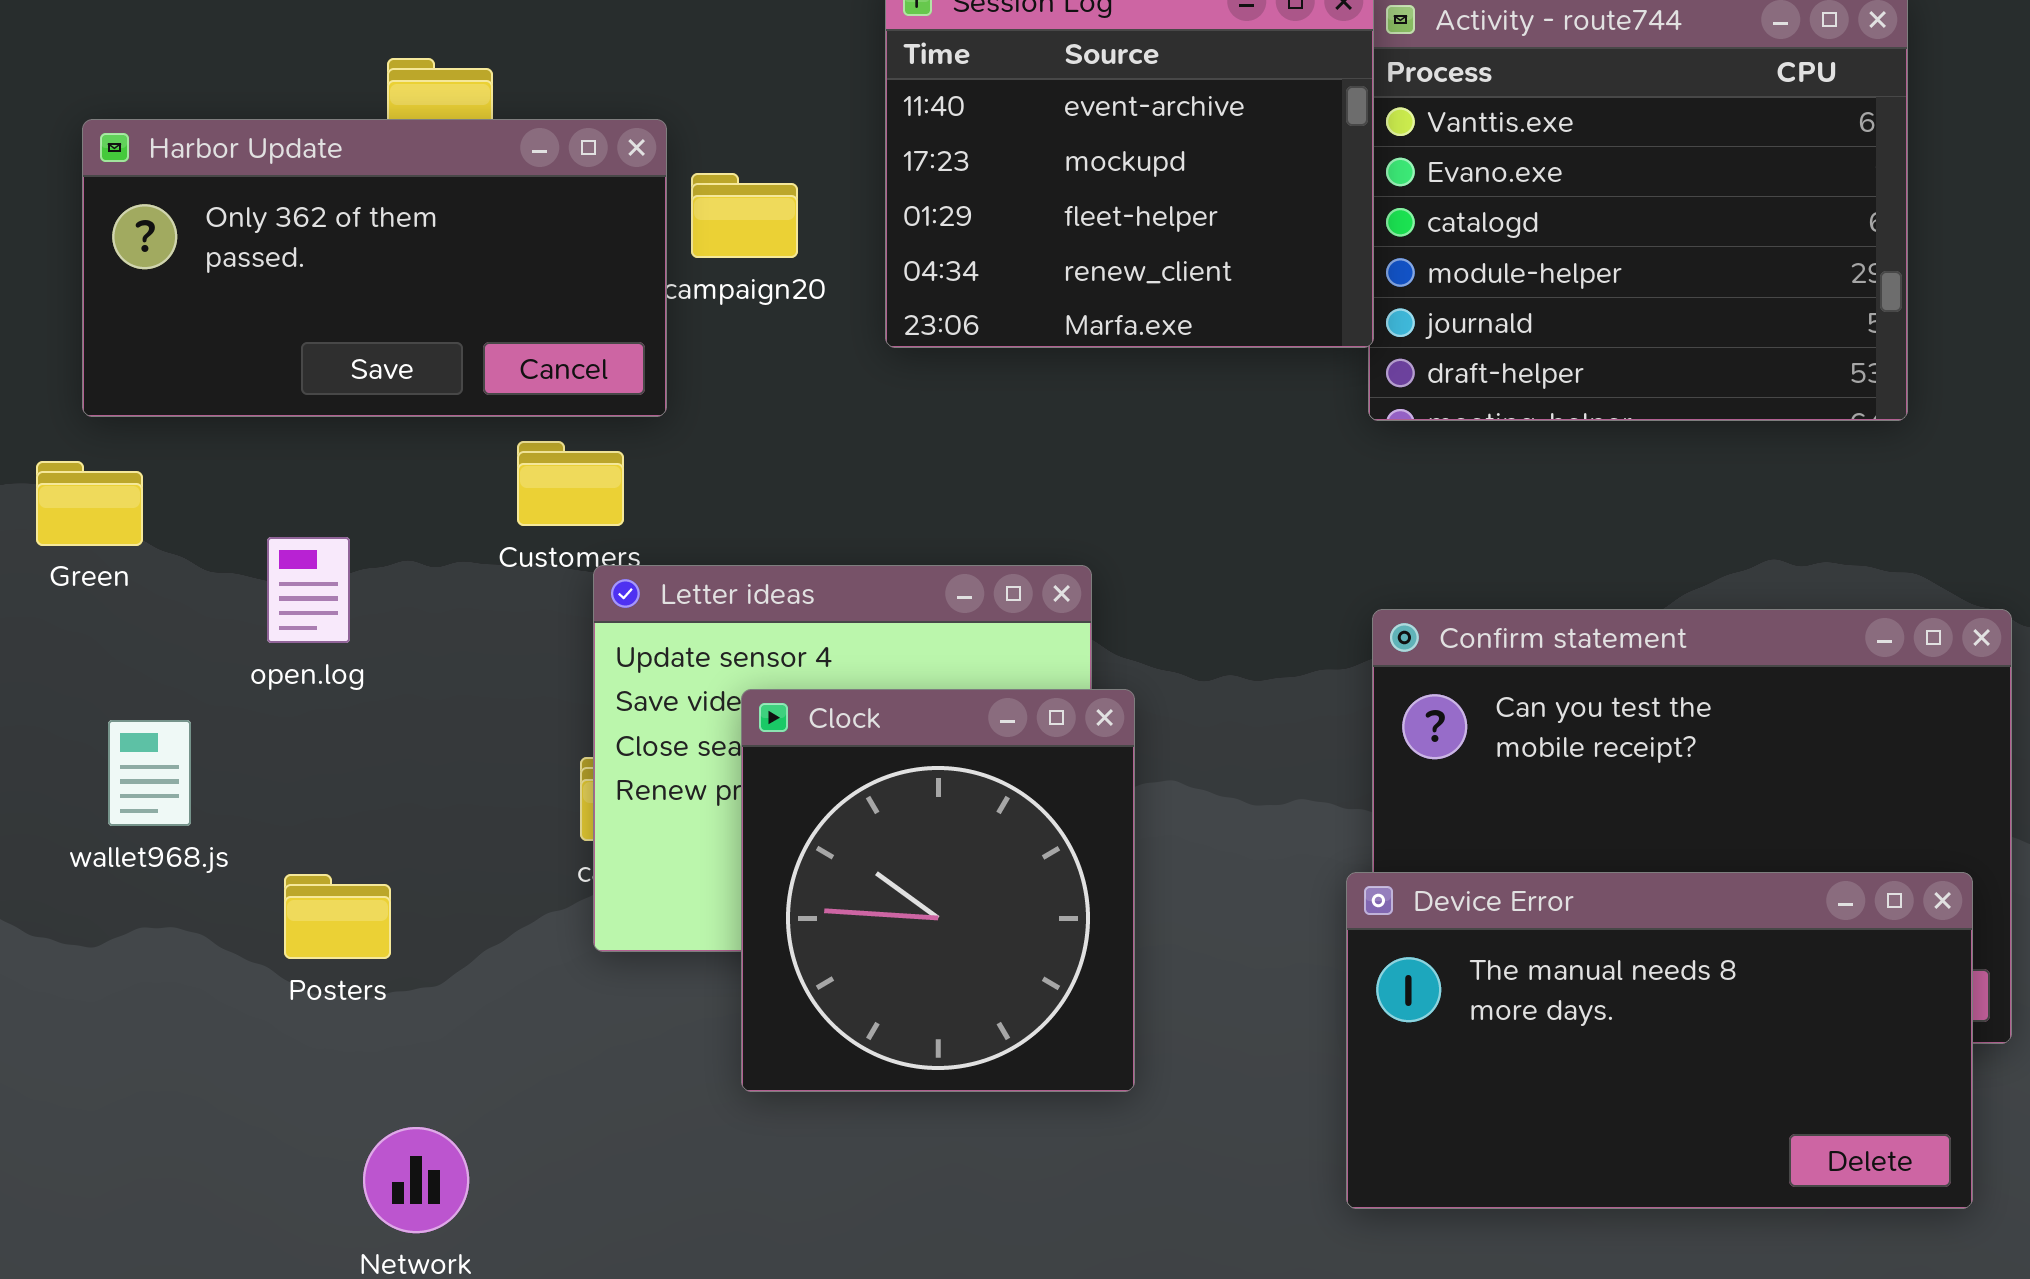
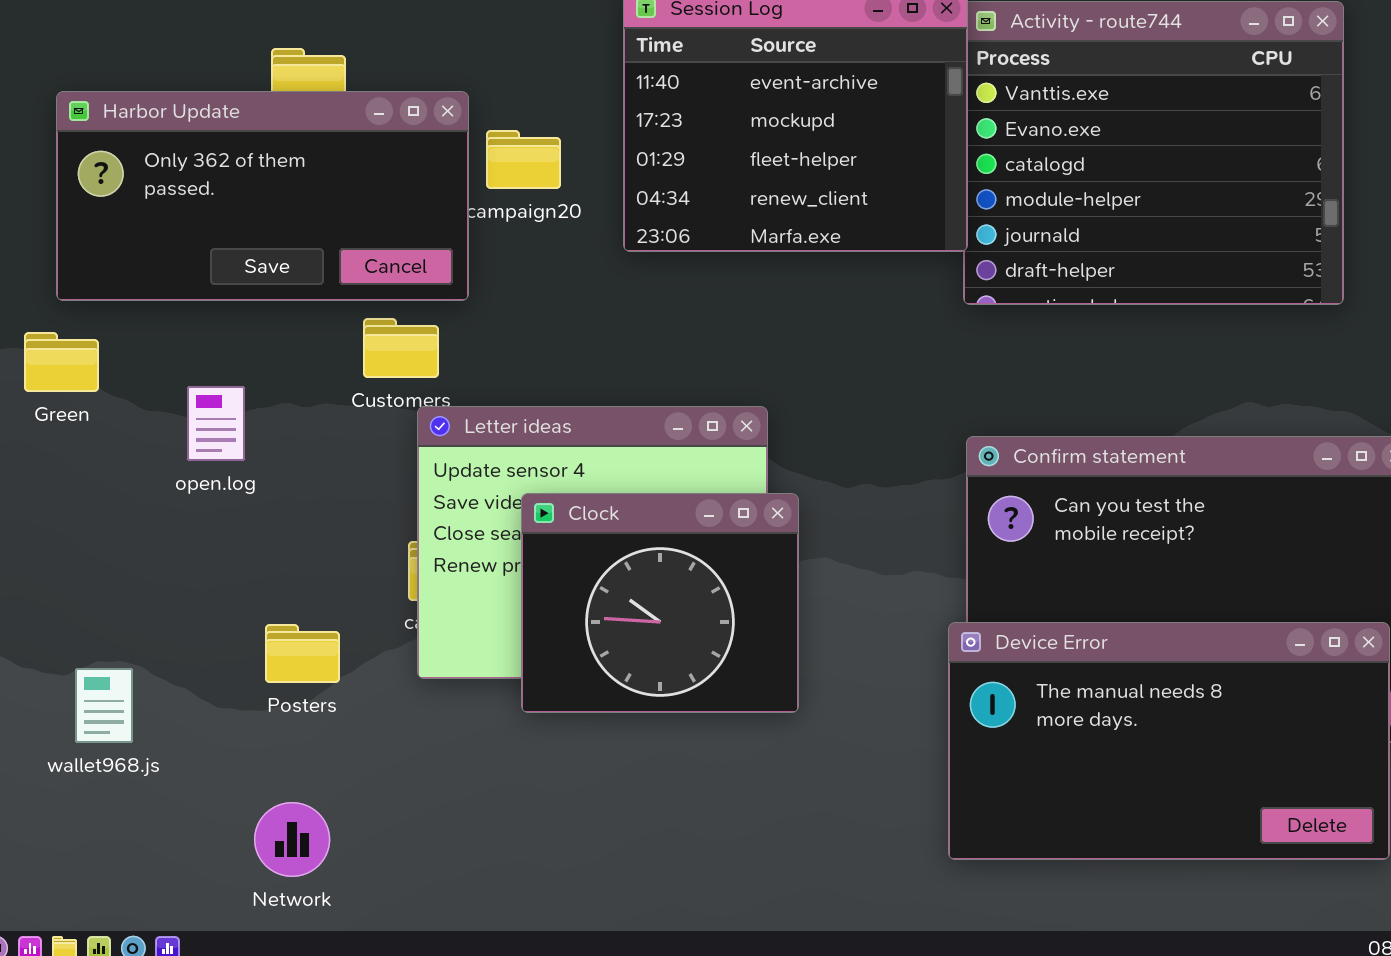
Clock: [741,689,1135,1092] -> [521,493,799,713], resized
wallet968.js: [108,720,191,826] -> [75,668,133,743], moved
Posters: [284,874,391,959] -> [265,624,340,683], moved

